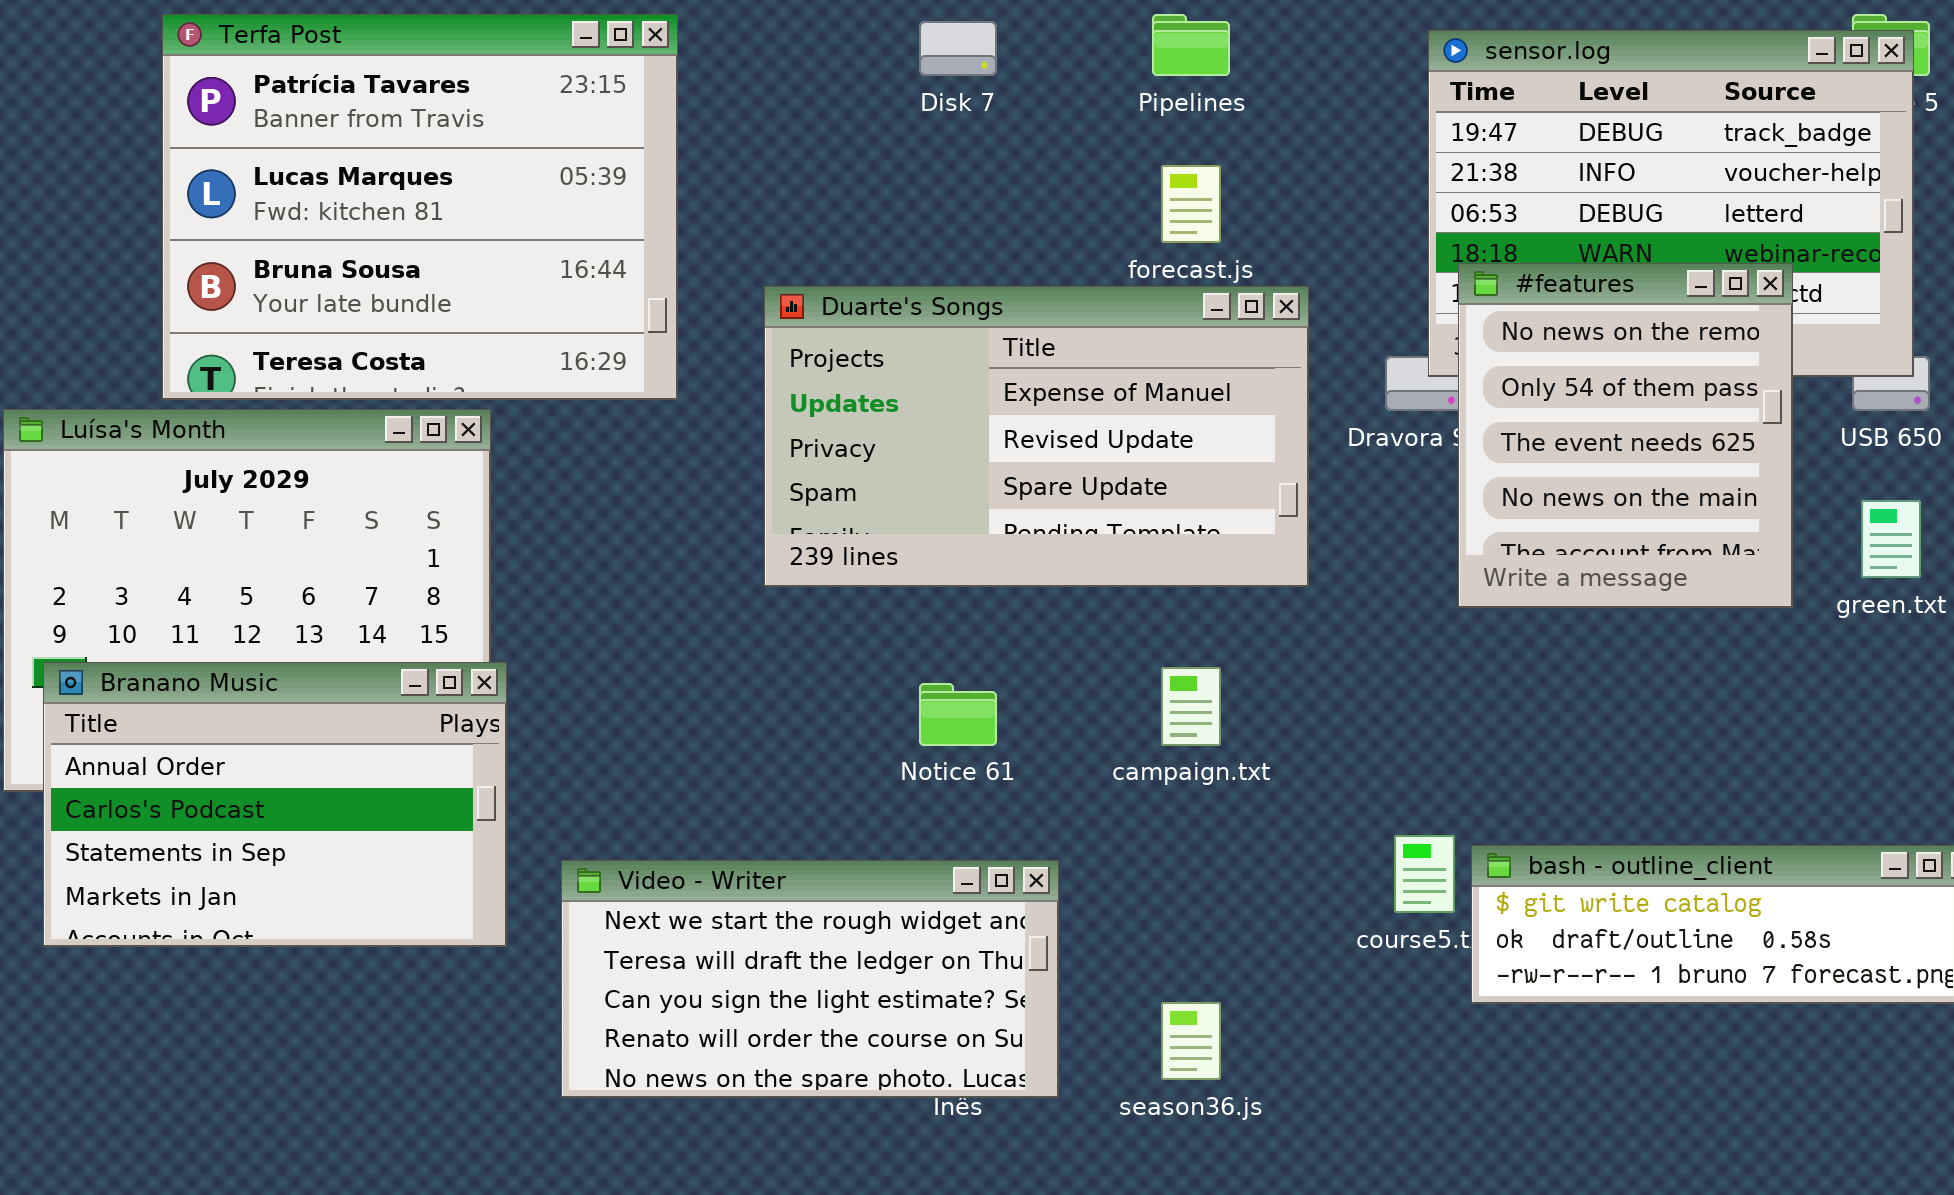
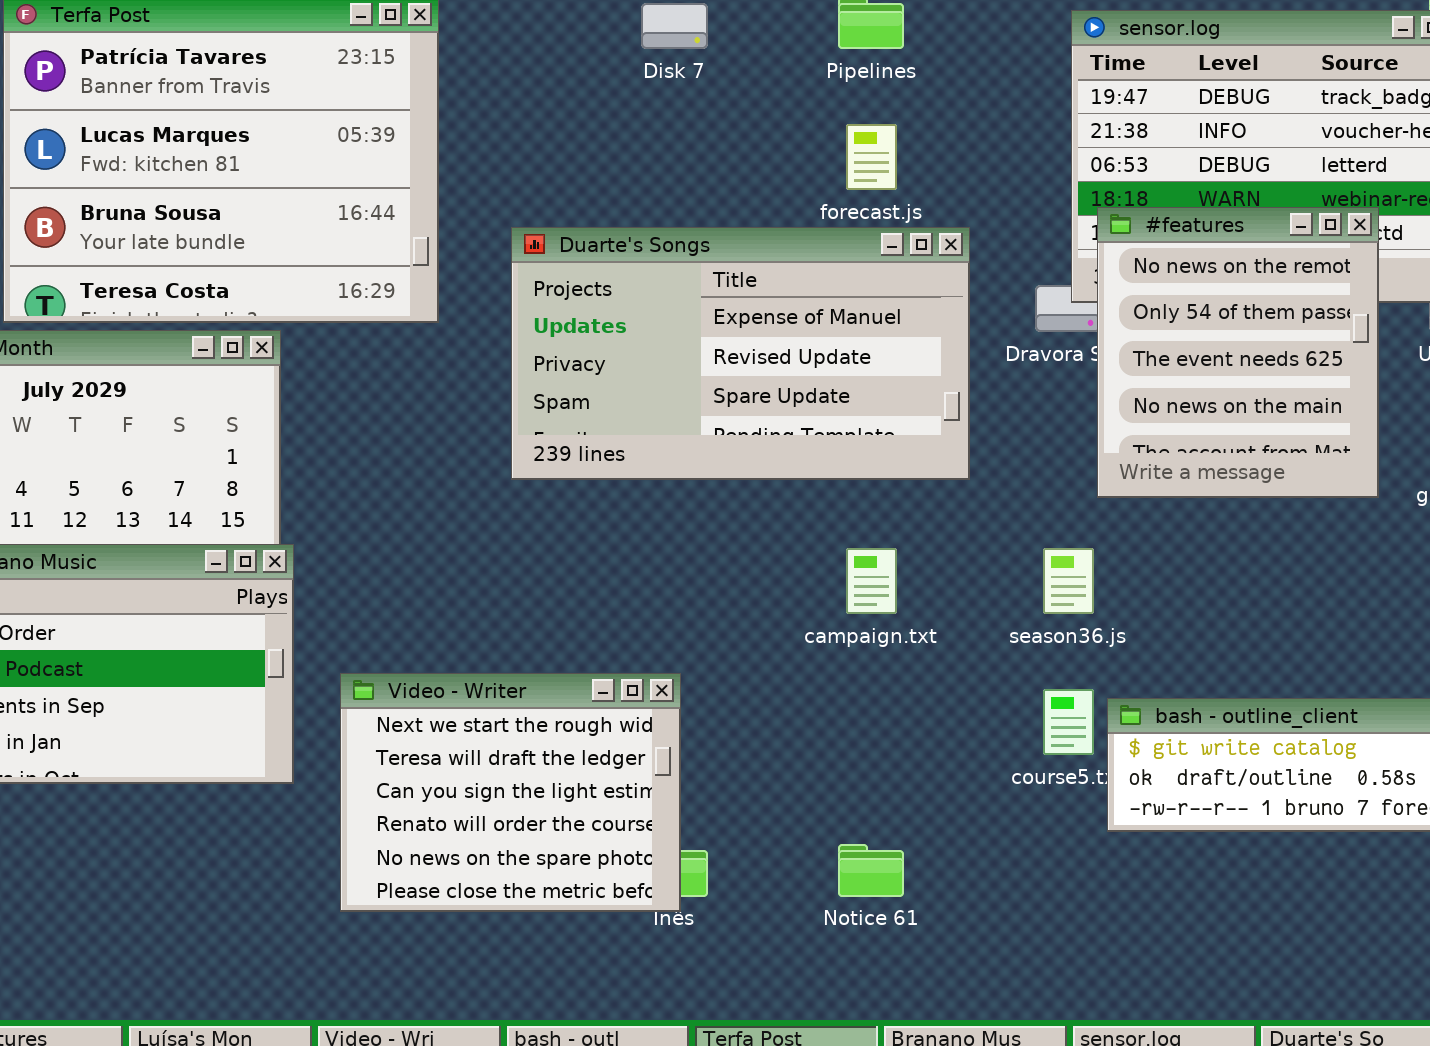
Notice 61: [919,683,997,746] -> [838,844,904,897], moved
Video - Writer: [561,860,1059,1098] -> [340,673,681,912], resized
season36.js: [1161,1002,1221,1080] -> [1043,548,1094,614], moved

